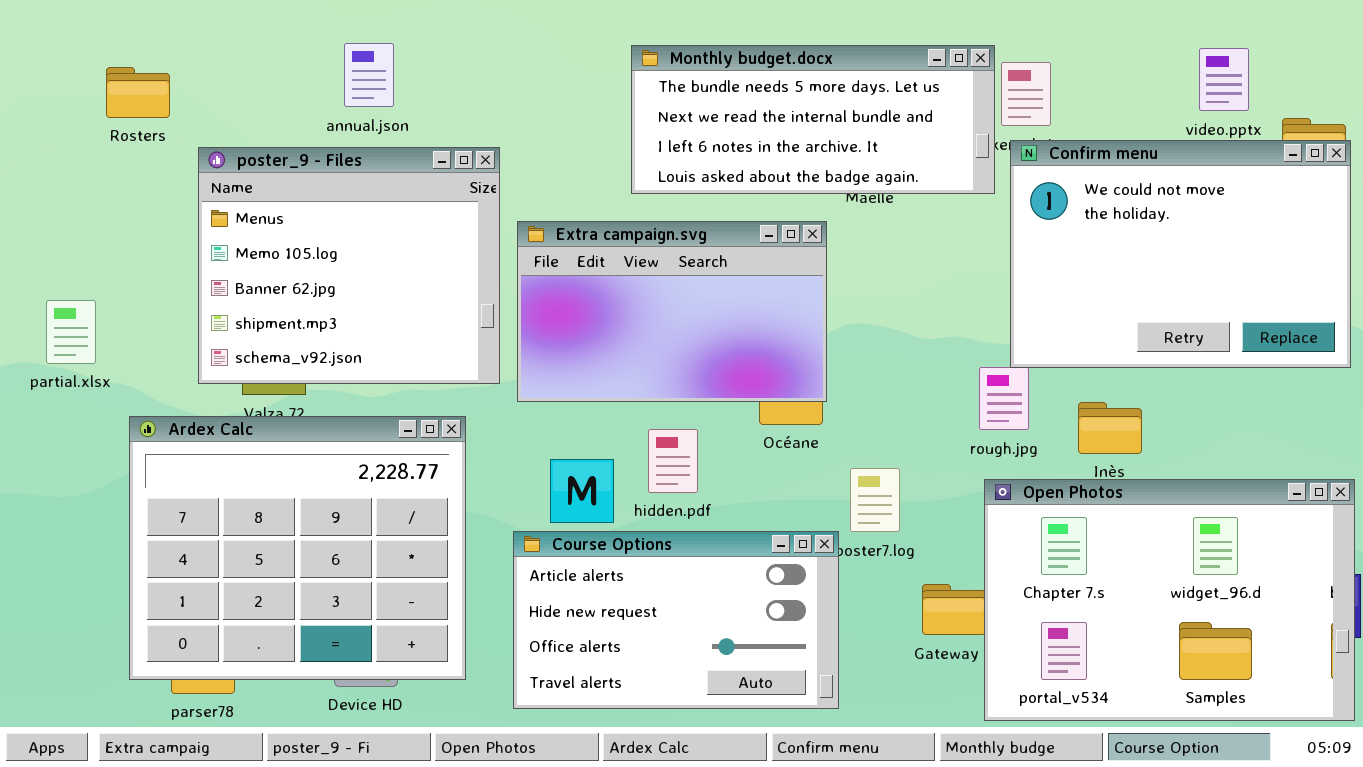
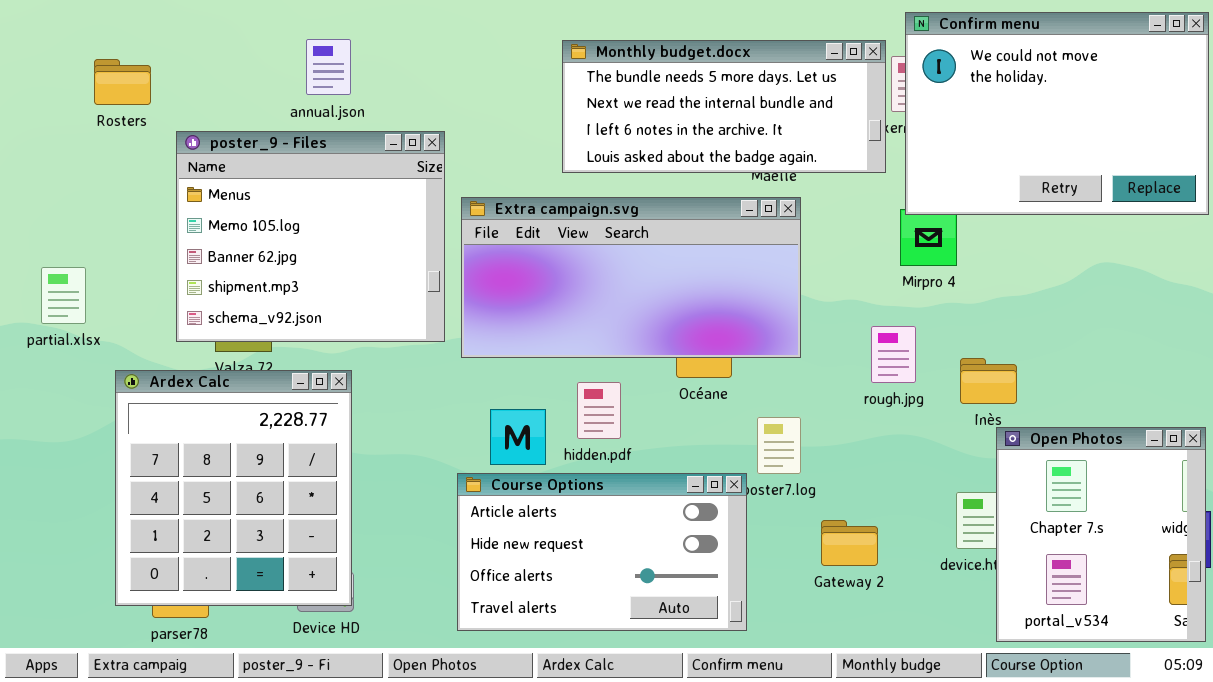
Confirm menu: [1010,140,1351,368] -> [905,12,1209,215], moved
Extra campaign.svg: [517,221,827,402] -> [461,197,801,358], resized
Ardex Calc: [129,416,466,680] -> [115,370,352,606], resized
Open Photos: [984,479,1355,721] -> [996,427,1206,642], resized

